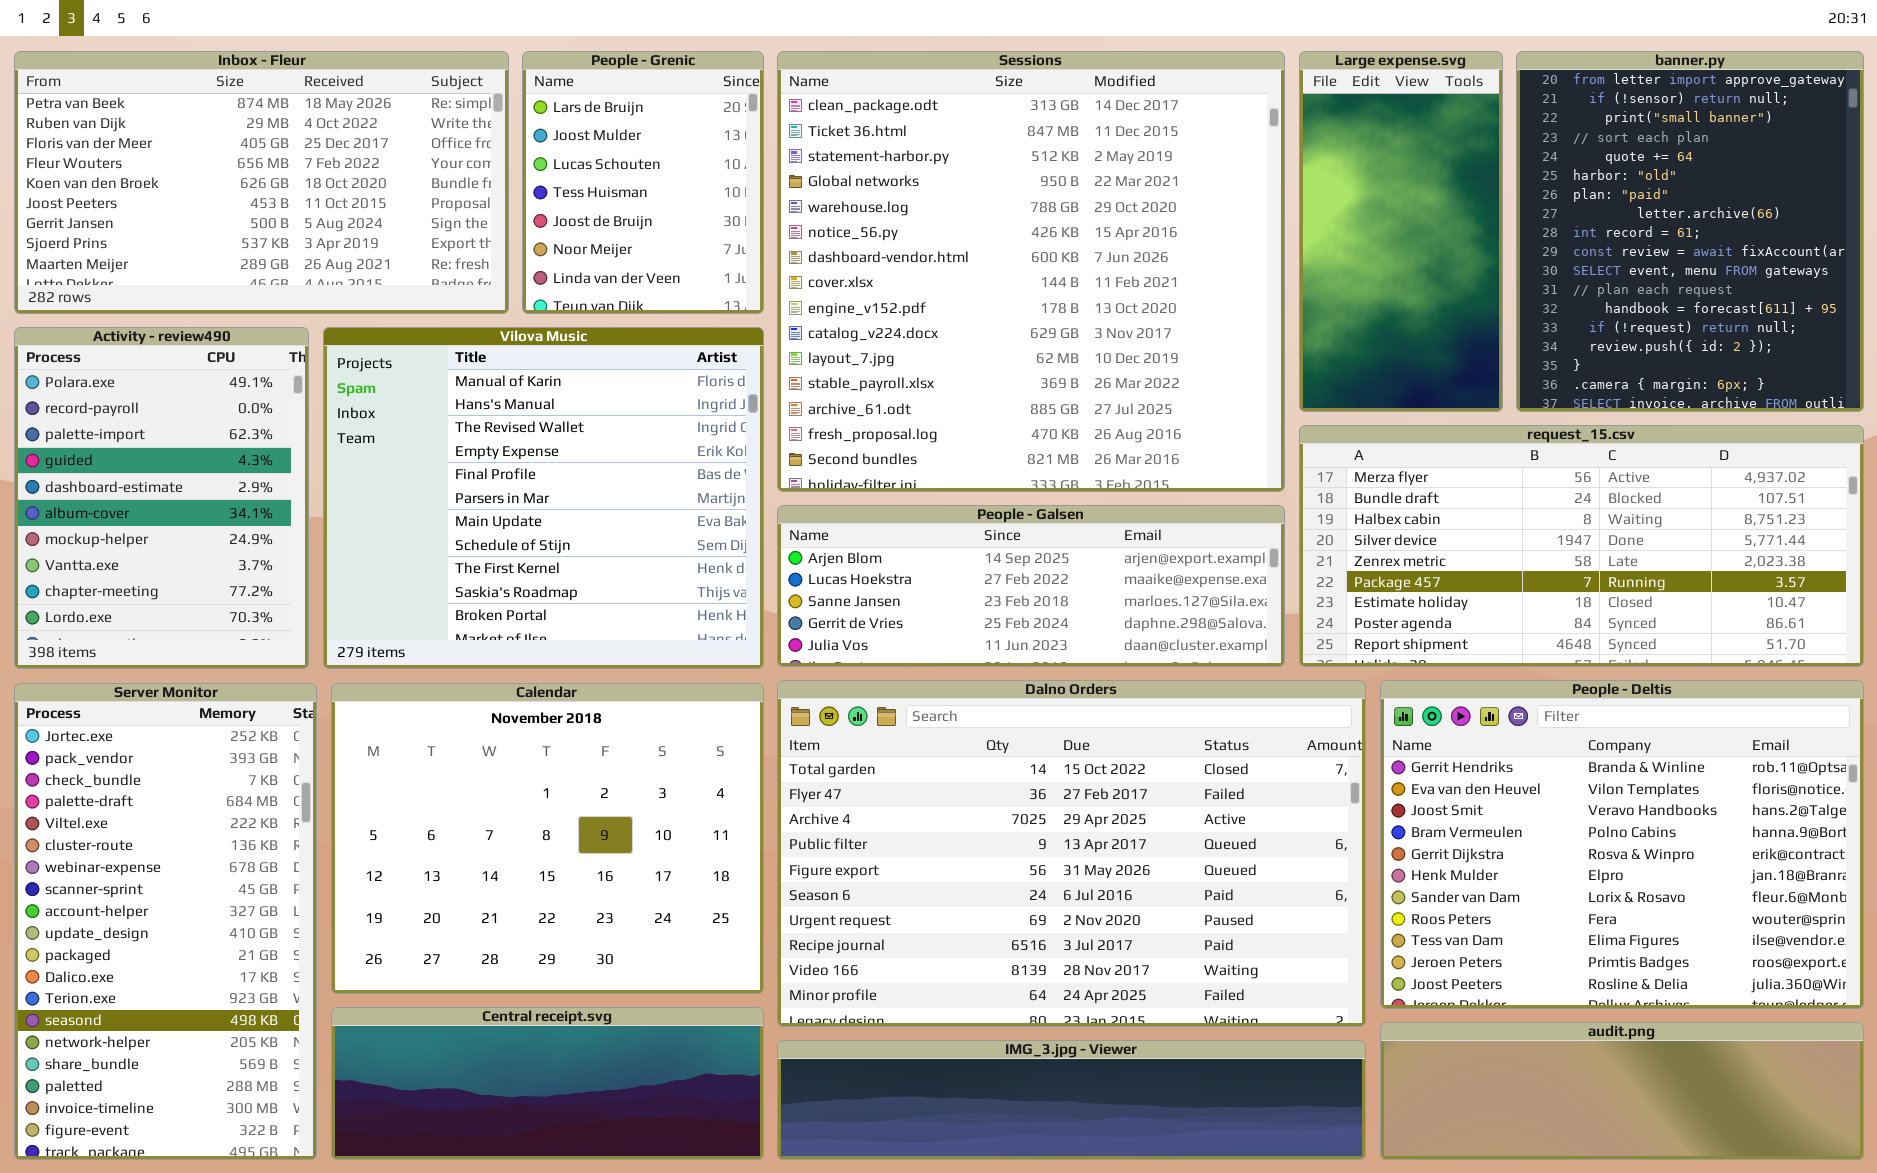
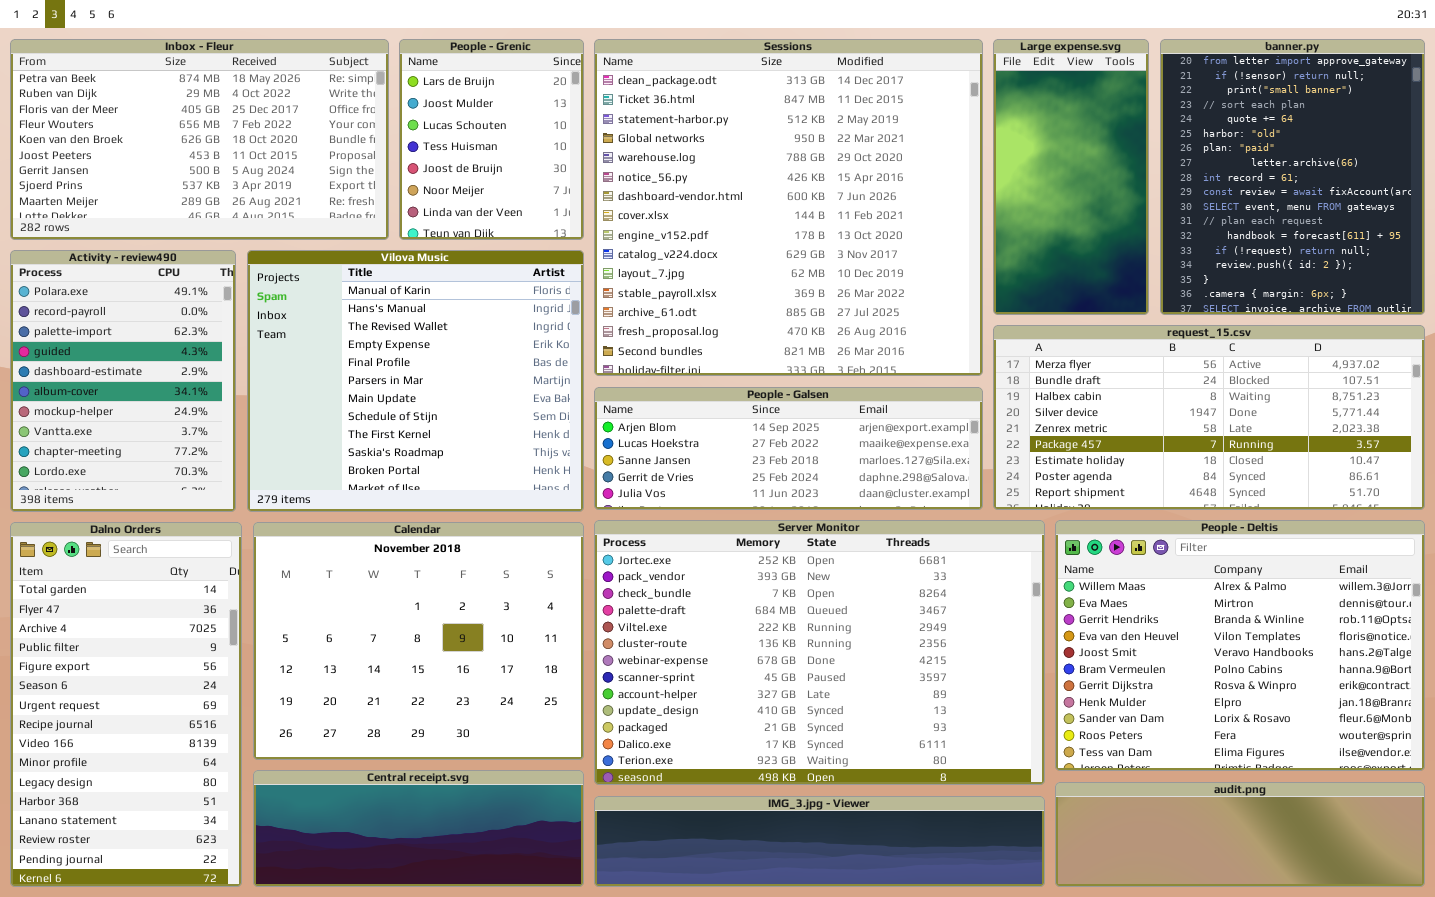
Dalno Orders: [777,680,1366,1027] -> [10,522,242,887], moved, resized
People - Deltis: [1380,680,1864,1009] -> [1055,520,1425,771], scrolled up 2 rows
Server Monitor: [14,683,317,1160] -> [594,520,1045,785], moved, resized

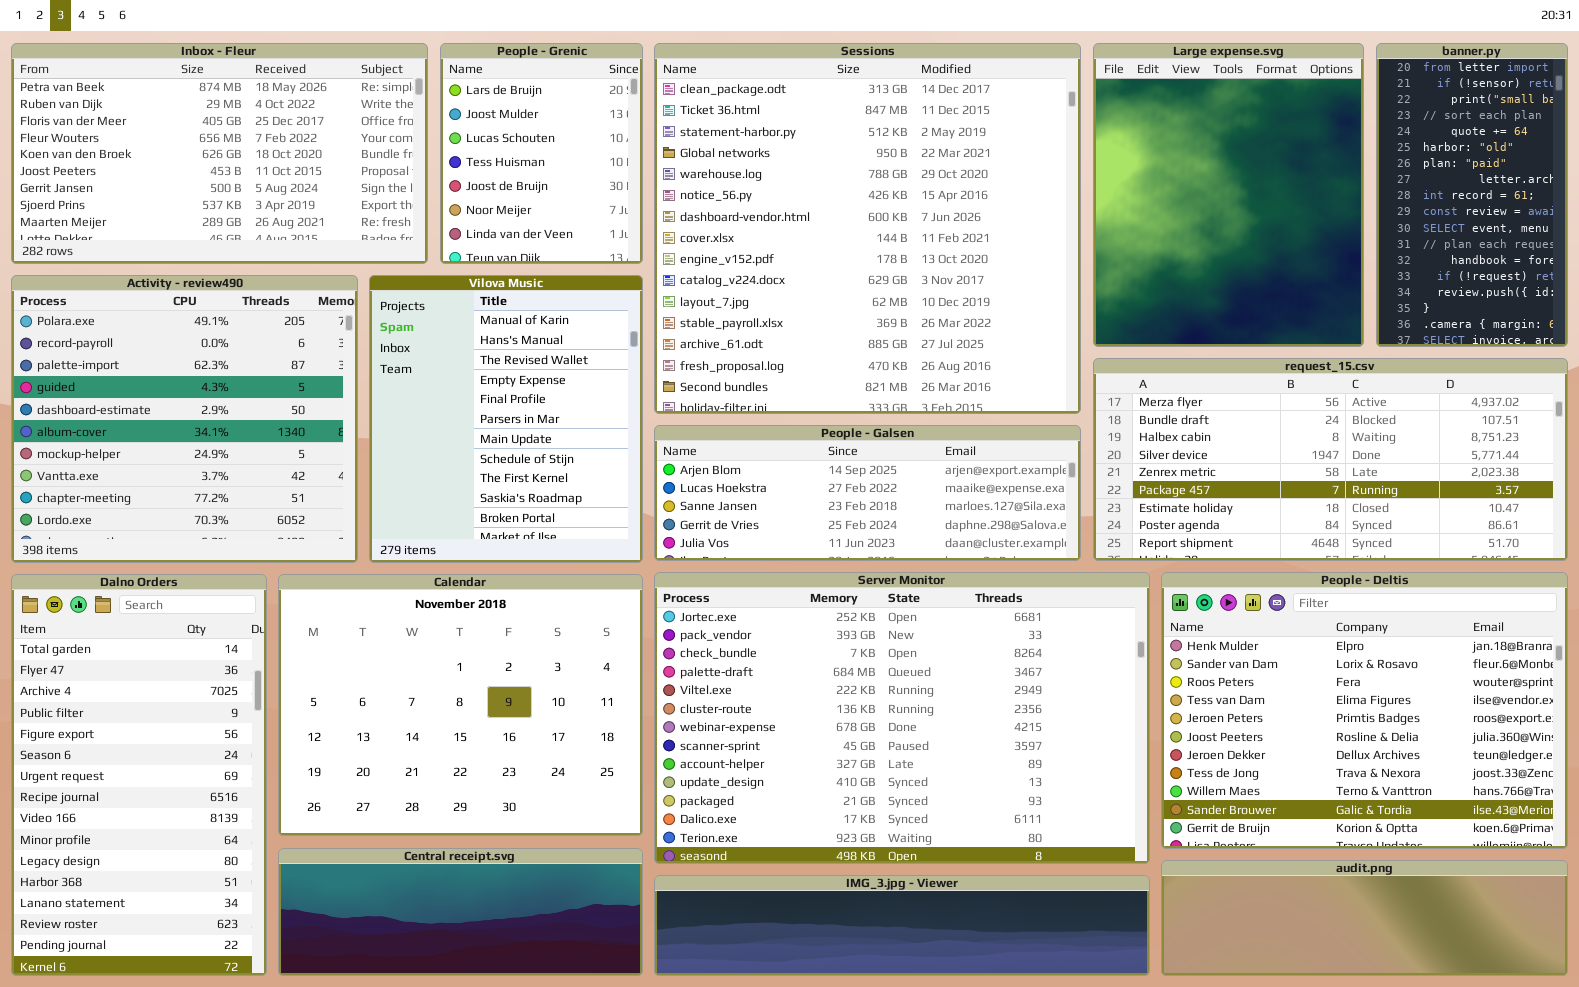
Large expense.svg: [993,39,1149,315] -> [1093,43,1364,347], resized
banner.py: [1160,39,1425,315] -> [1376,43,1568,347], resized
Activity - review490: [10,250,236,512] -> [11,275,358,563], resized
Vilova Music: [247,250,584,512] -> [369,275,643,563], resized
People - Deltis: [1055,520,1425,771] -> [1161,572,1568,849], scrolled down 7 rows

